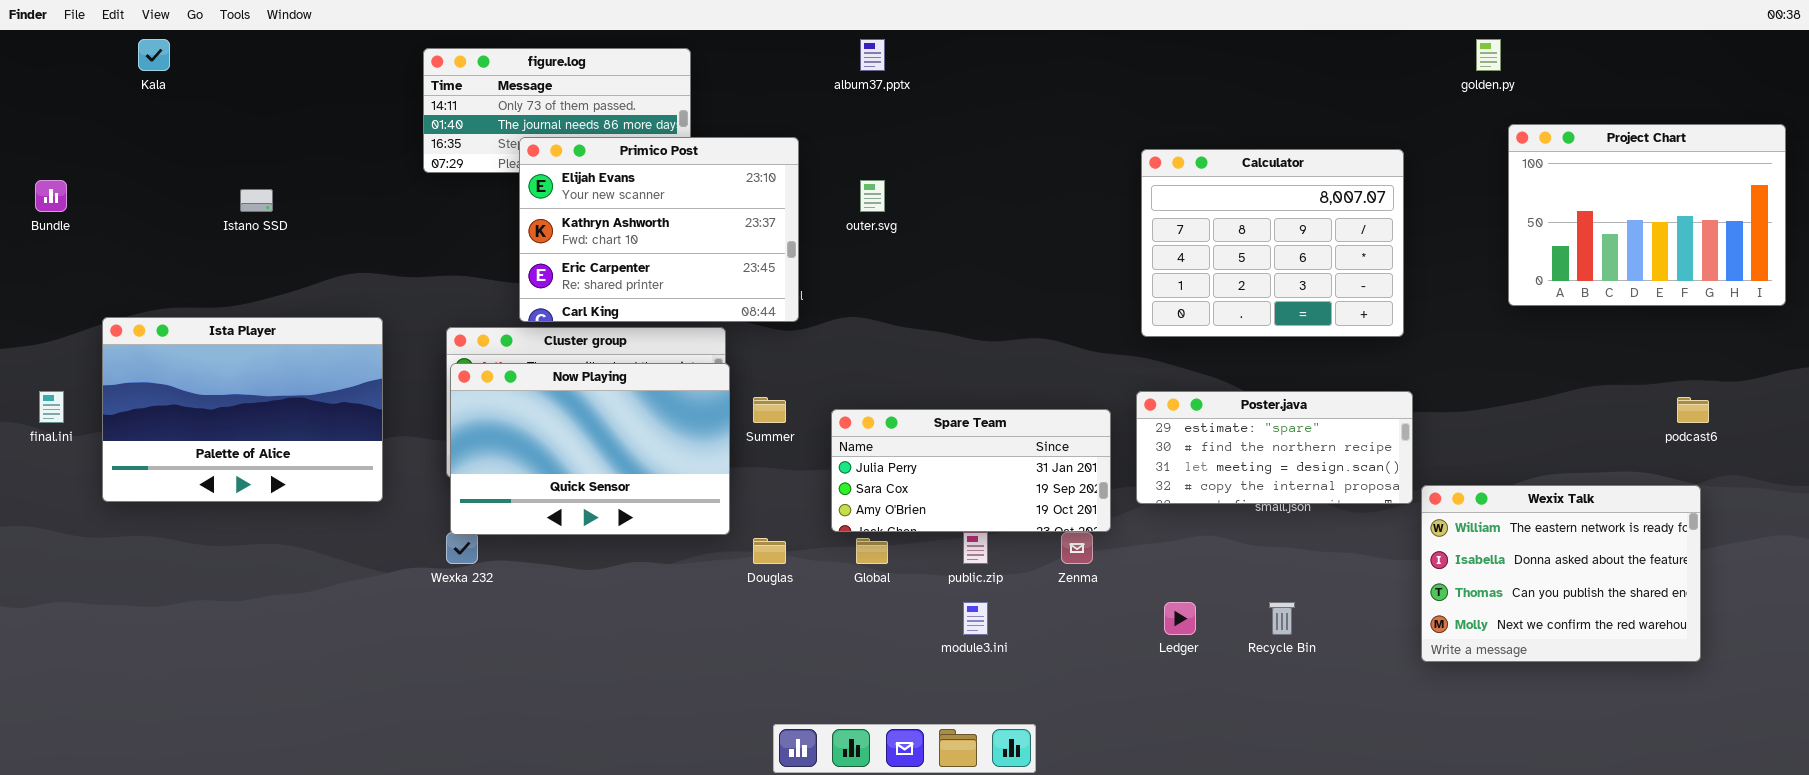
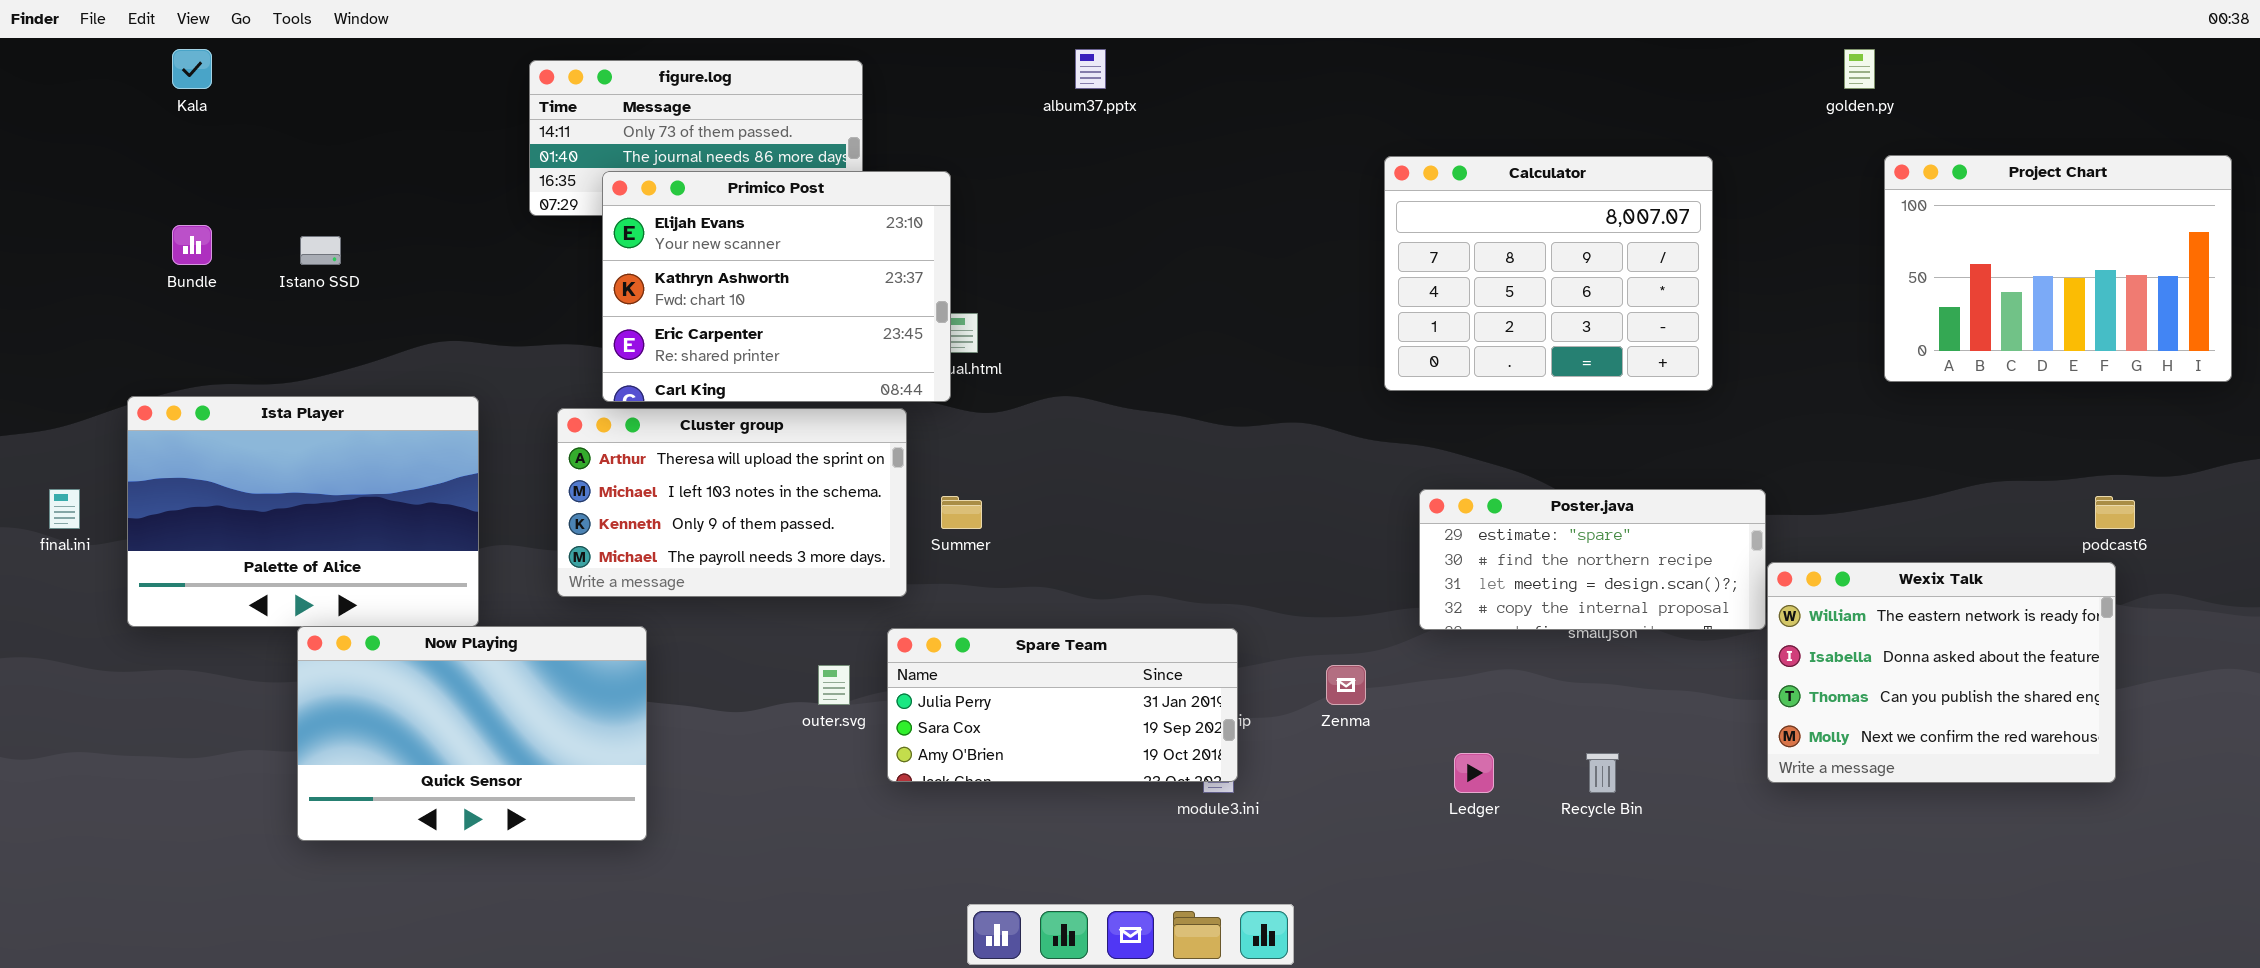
Primico Post: [519,137,799,322] -> [602,171,951,402], moved
Calculator: [1141,149,1404,337] -> [1384,156,1713,391], moved
Bundle: [35,180,67,212] -> [172,225,212,265], moved
outer.svg: [860,180,885,212] -> [818,665,850,705], moved
Now Playing: [450,363,730,535] -> [297,626,647,841], moved
Spare Team: [831,409,1111,532] -> [887,628,1238,782], moved
Wexix Talk: [1421,485,1701,662] -> [1767,562,2116,783], moved

